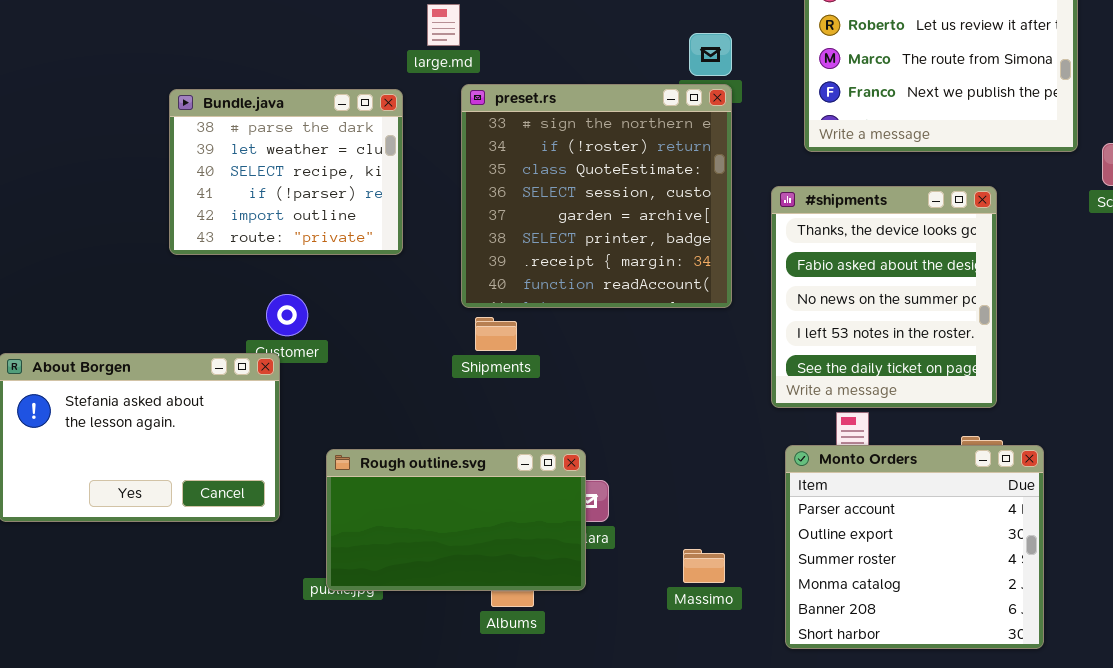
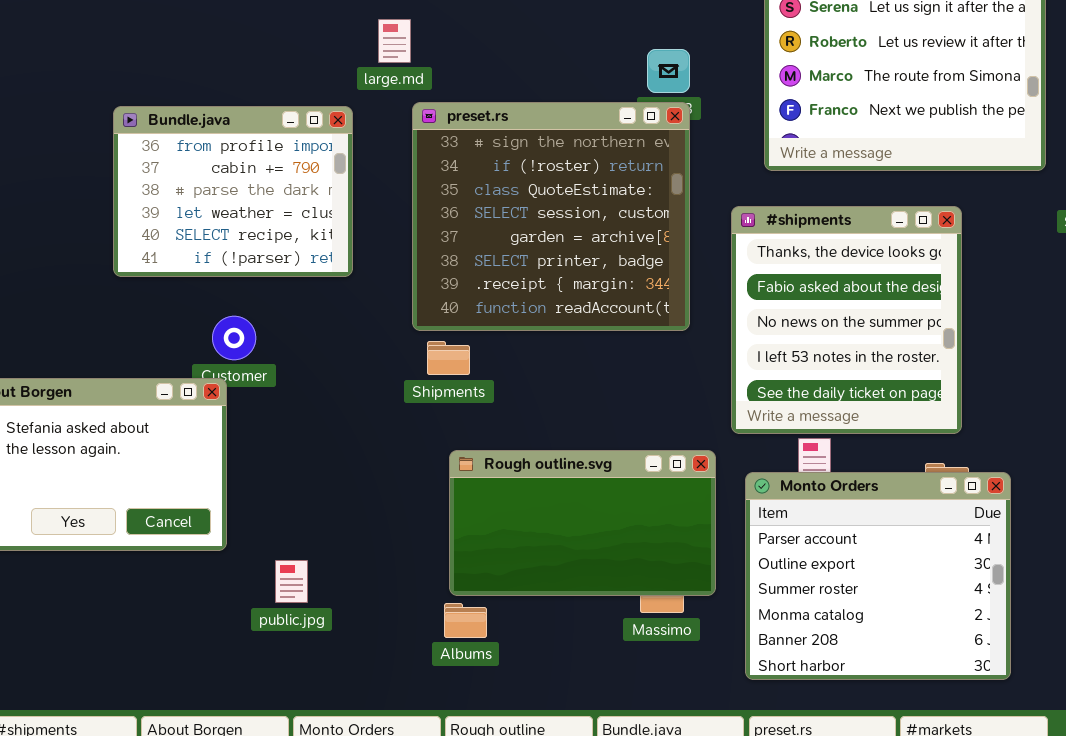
Bundle.java: [169,89,403,255] -> [113,106,353,277], scrolled up 2 rows
Rough outline.svg: [326,449,586,591] -> [449,450,716,596], moved

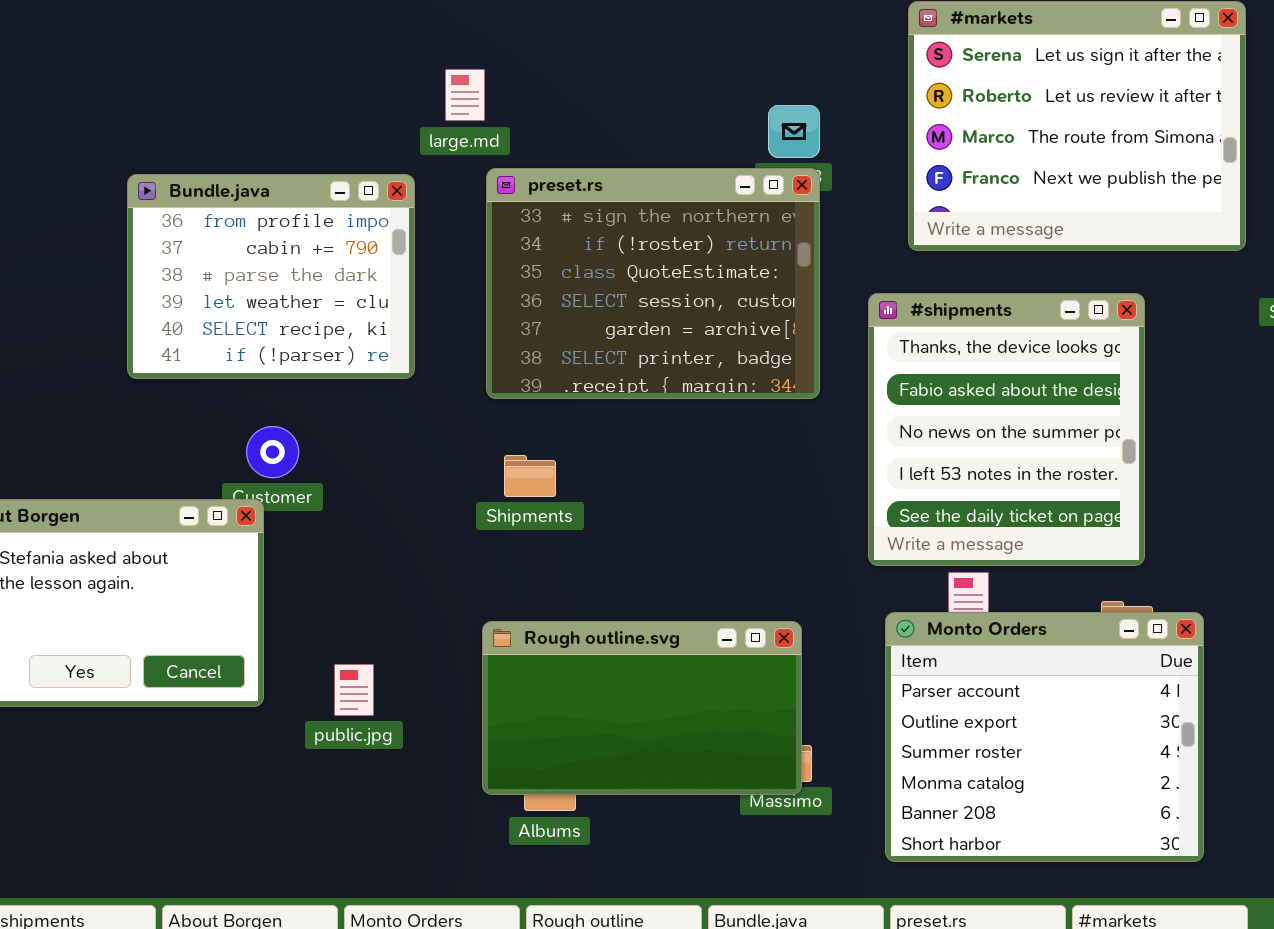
preset.rs: [412,102,690,331] -> [486,168,820,399], resized
Rough outline.svg: [449,450,716,596] -> [482,621,802,795], moved
public.jpg: [275,560,308,603] -> [334,664,374,716], moved

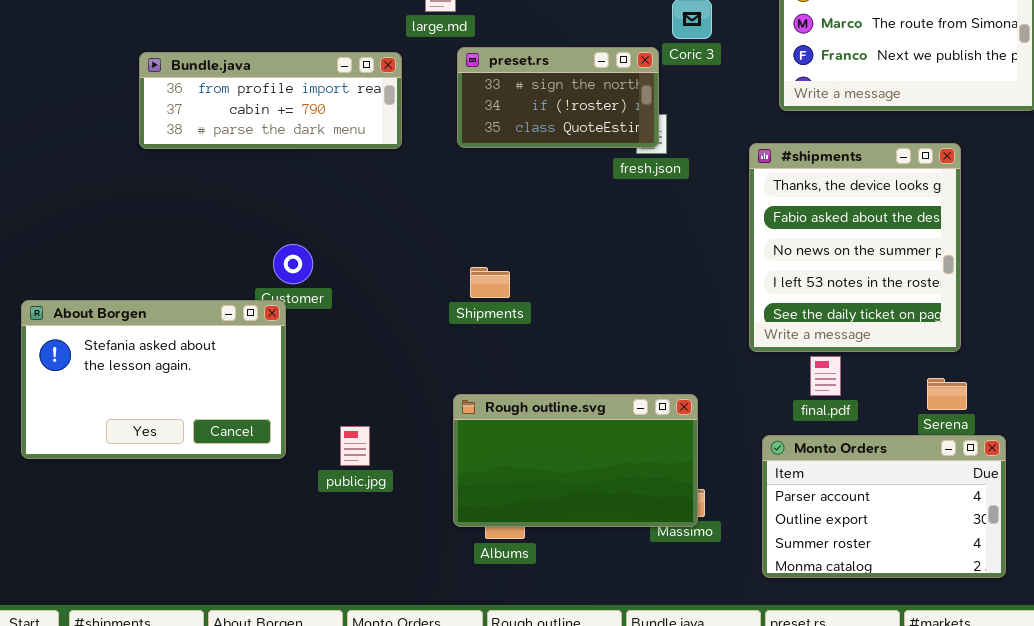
preset.rs: [486,168,820,399] -> [457,47,659,148], resized
Bundle.java: [127,174,415,379] -> [139,52,402,149], resized
Monto Orders: [885,612,1204,862] -> [762,435,1006,578], resized

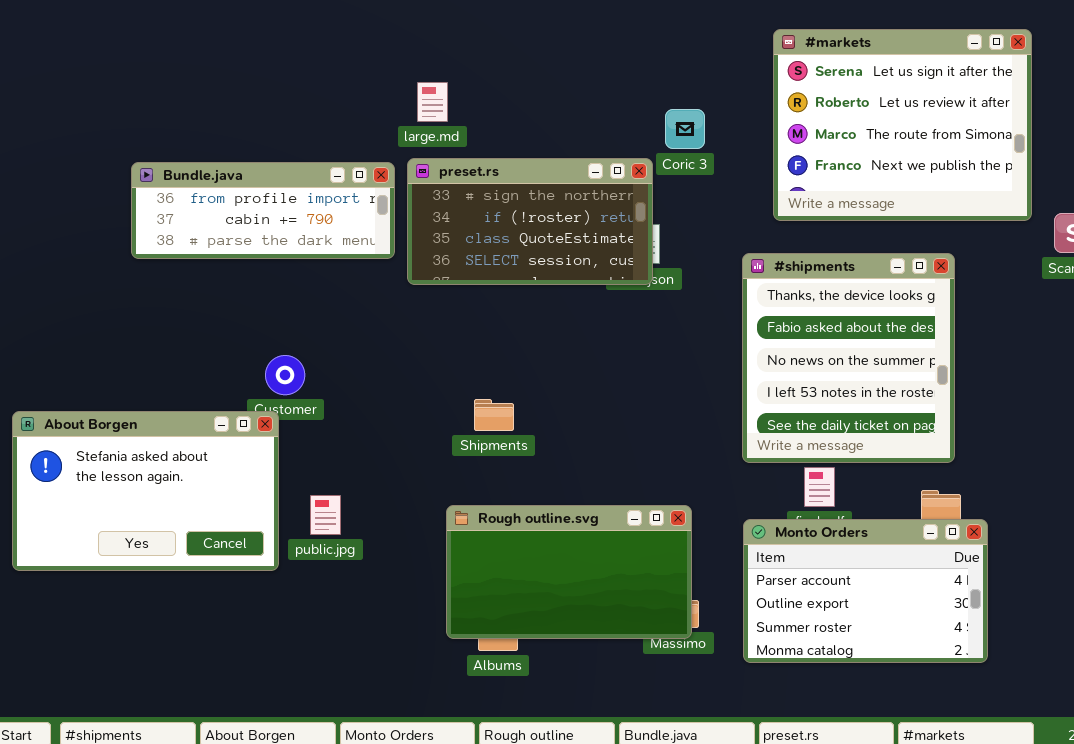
preset.rs: [457,47,659,148] -> [407,158,653,285], resized
Shipments: [470,267,510,298] -> [474,399,514,431], moved
public.jpg: [340,426,370,466] -> [310,495,341,535], moved
Monto Orders: [762,435,1006,578] -> [743,519,988,663], moved

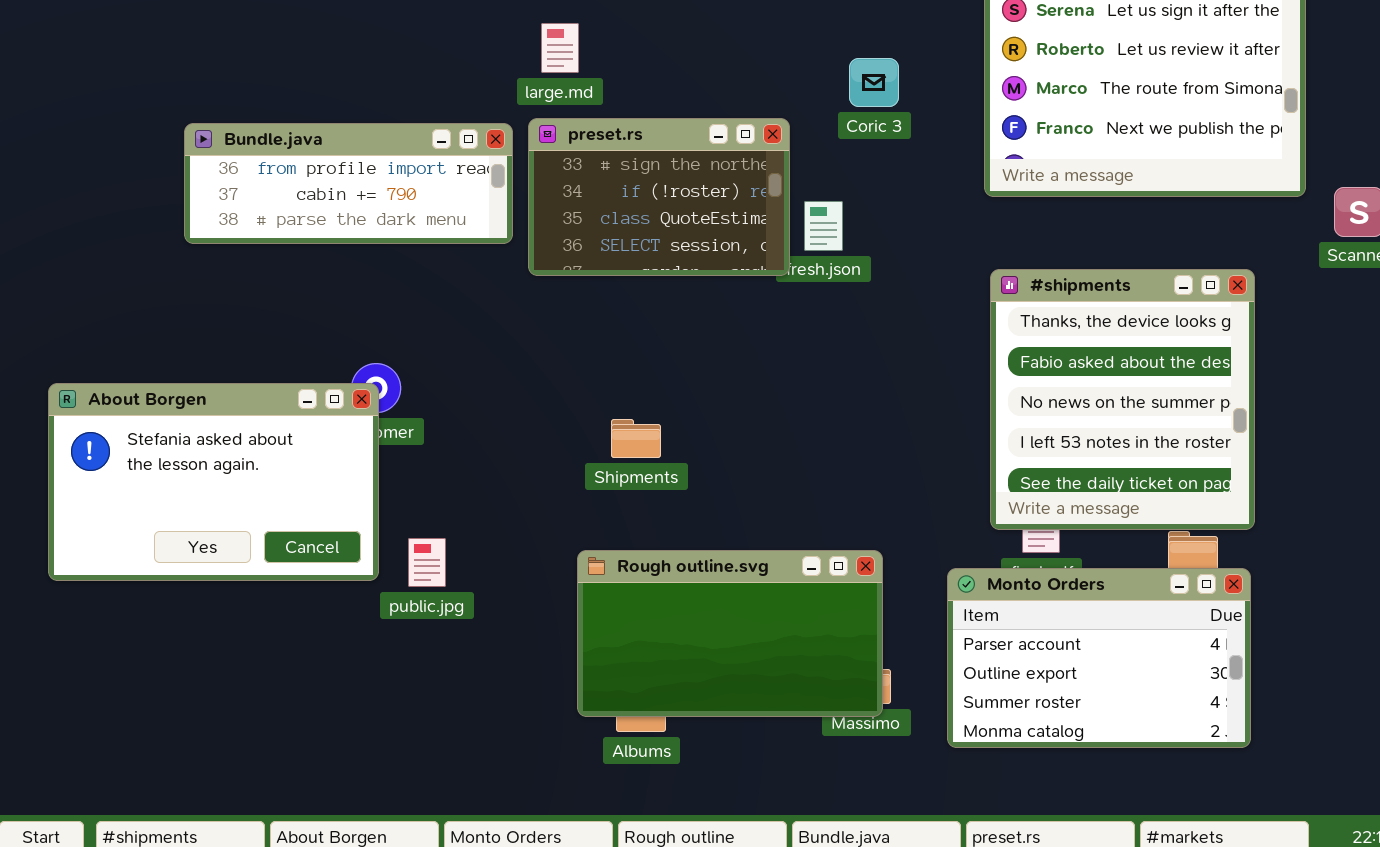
preset.rs: [407,158,653,285] -> [528,118,790,276], resized
#shipments: [742,253,955,463] -> [990,269,1255,530], moved
About Borgen: [12,411,279,571] -> [48,383,379,581], moved

